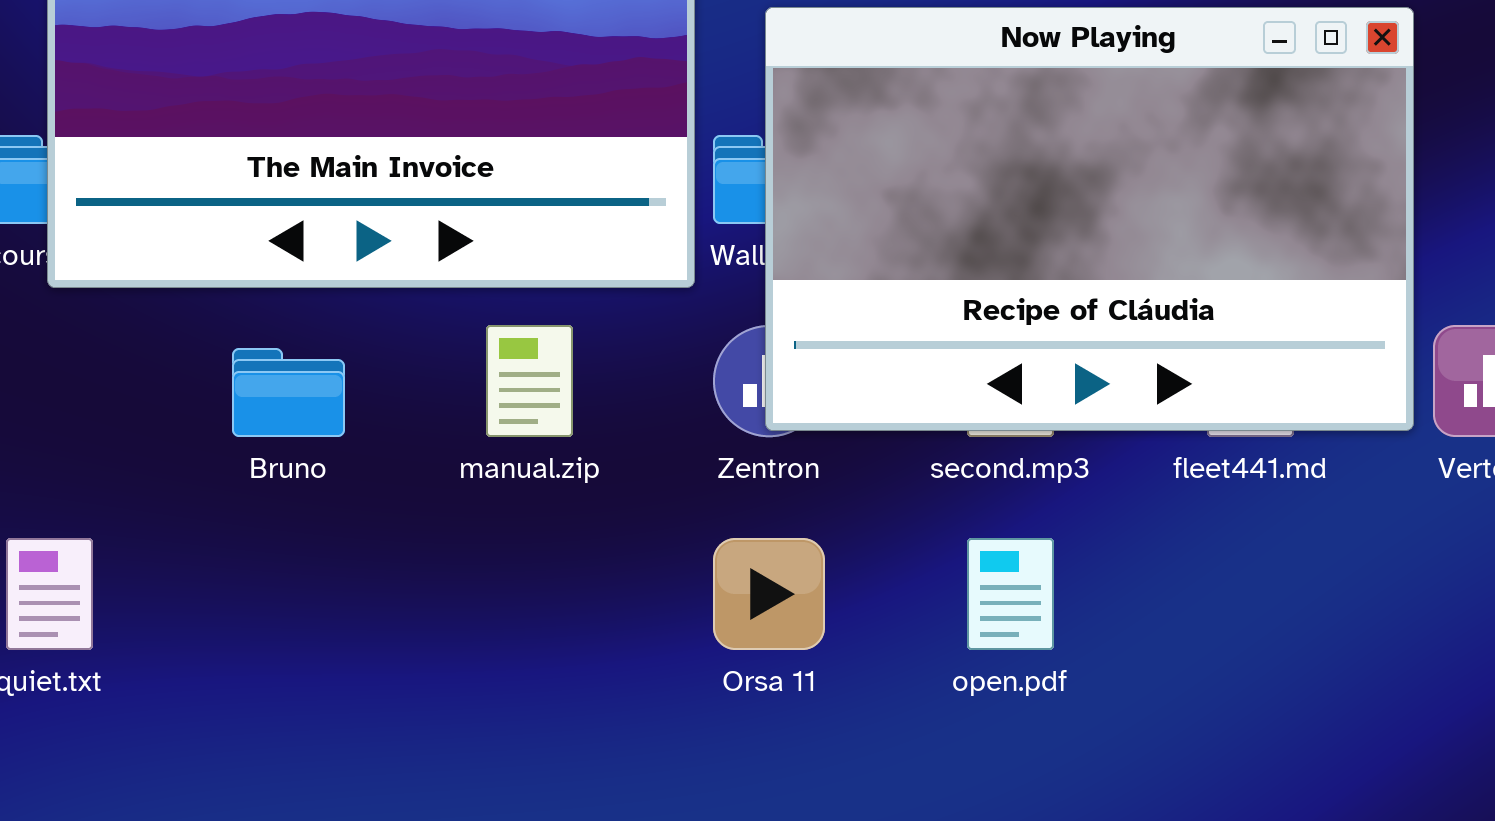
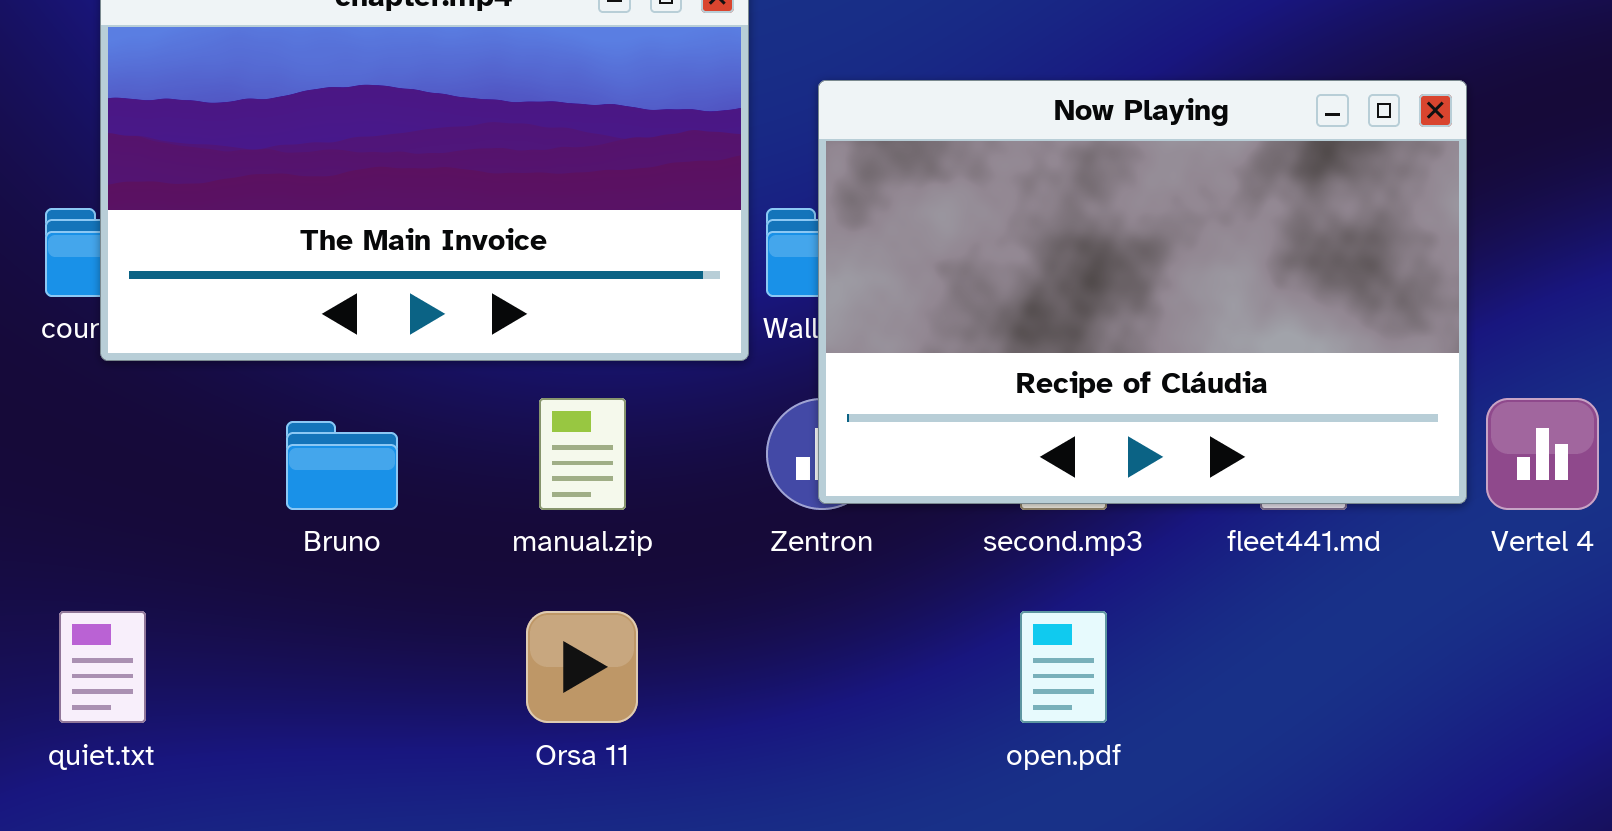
Orsa 11: [713,538,825,650] -> [526,611,638,723], moved

